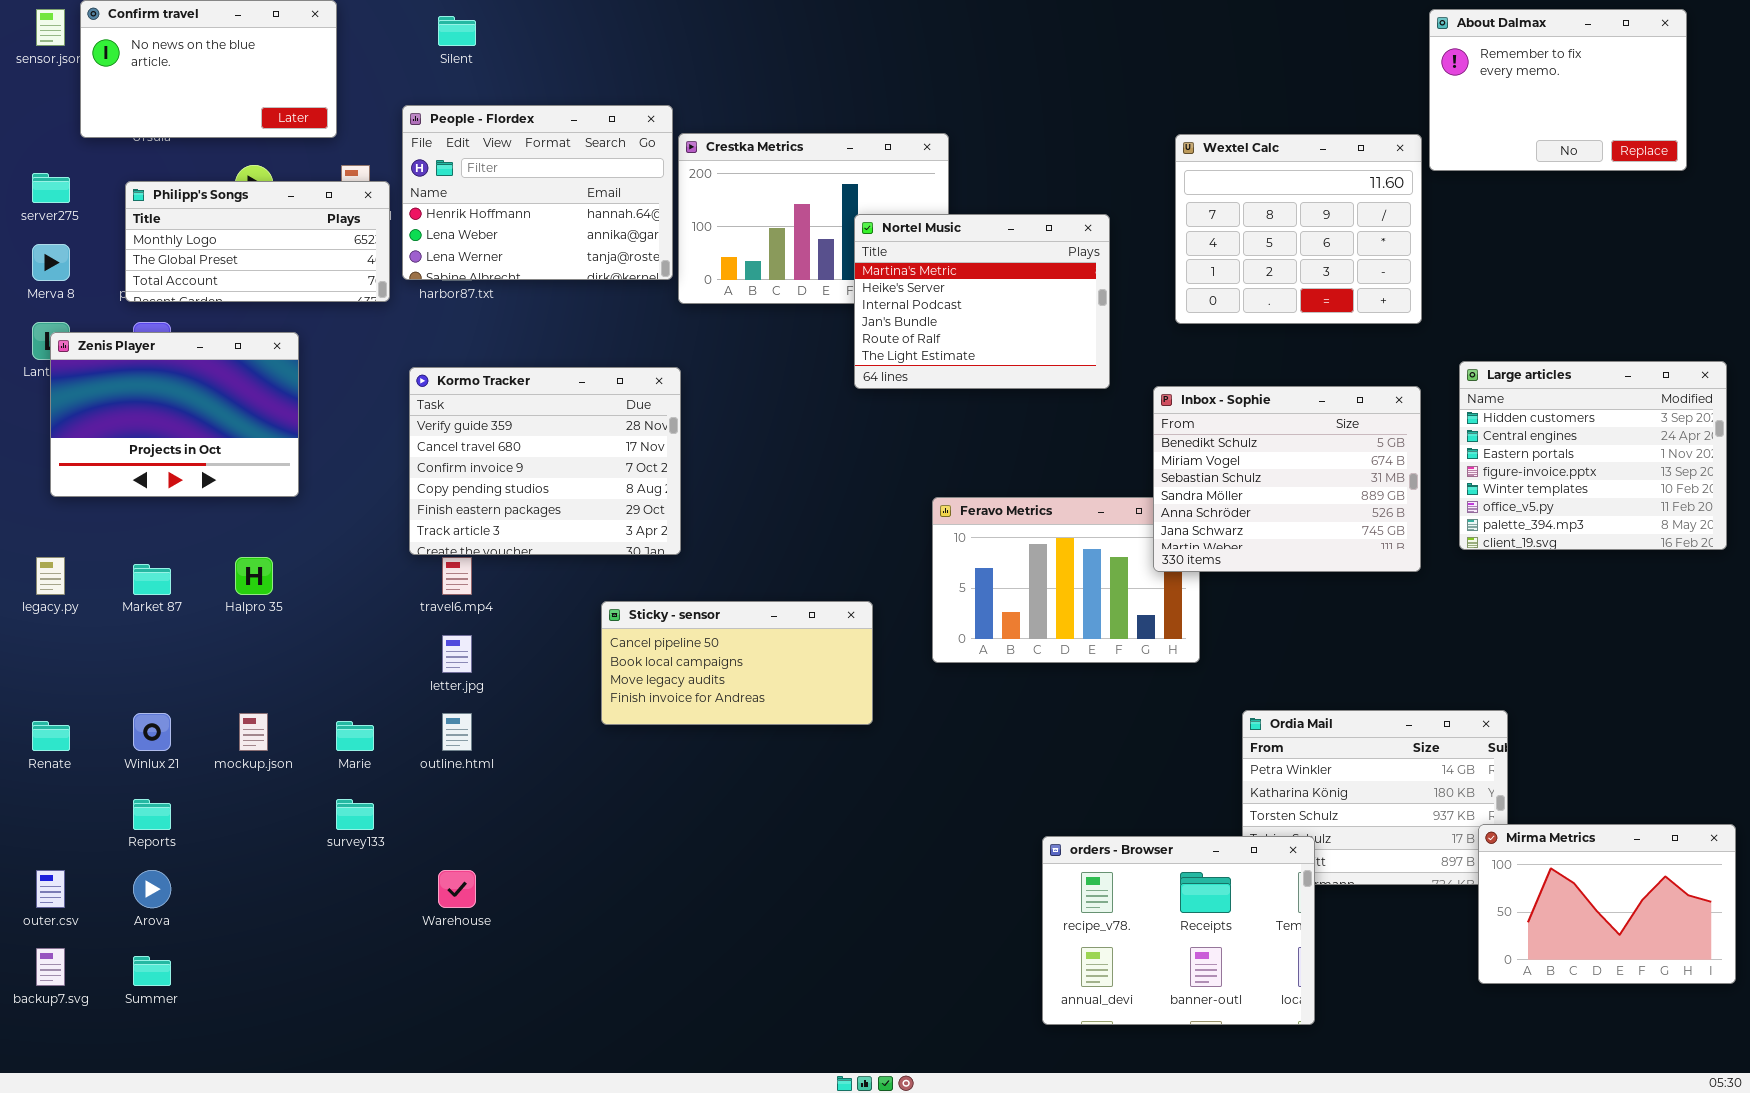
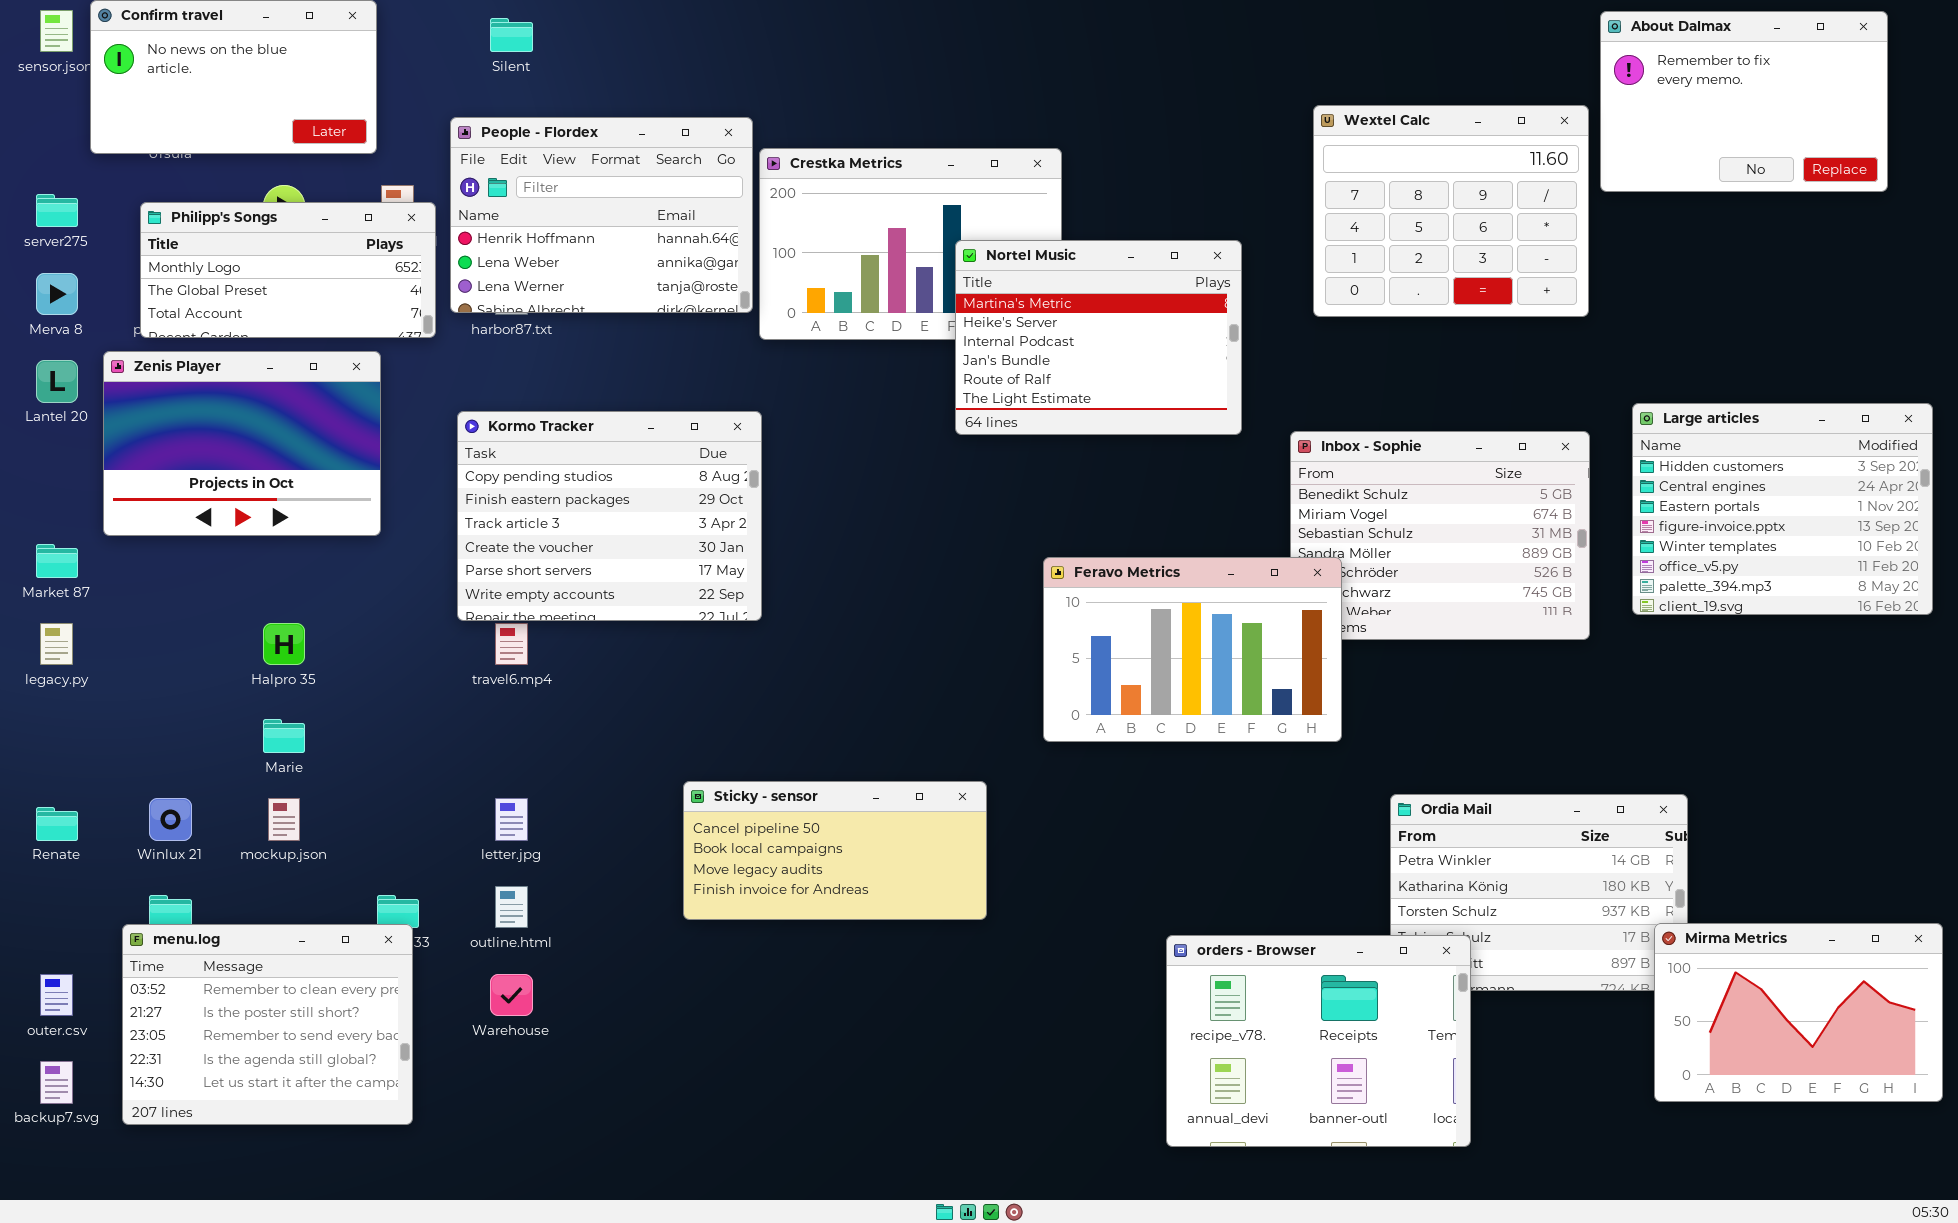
Wextel Calc: [1175,134,1422,324] -> [1313,105,1589,317], moved
Zenis Player: [50,332,299,497] -> [103,351,381,536], moved
Kormo Tracker: [409,367,681,555] -> [457,411,762,621], scrolled down 3 rows
Feravo Metrics: [932,497,1200,663] -> [1043,557,1342,742], raised
Market 87: [133,564,171,595] -> [36,544,78,578], moved
Sticky - sensor: [601,601,873,725] -> [683,781,987,920], moved
letter.jpg: [442,635,472,673] -> [495,798,528,841], moved
outline.html: [442,713,472,751] -> [495,886,528,928], moved
Marie: [336,721,374,751] -> [263,719,305,753], moved
menu.log: none -> [122,924,413,1125], opened

